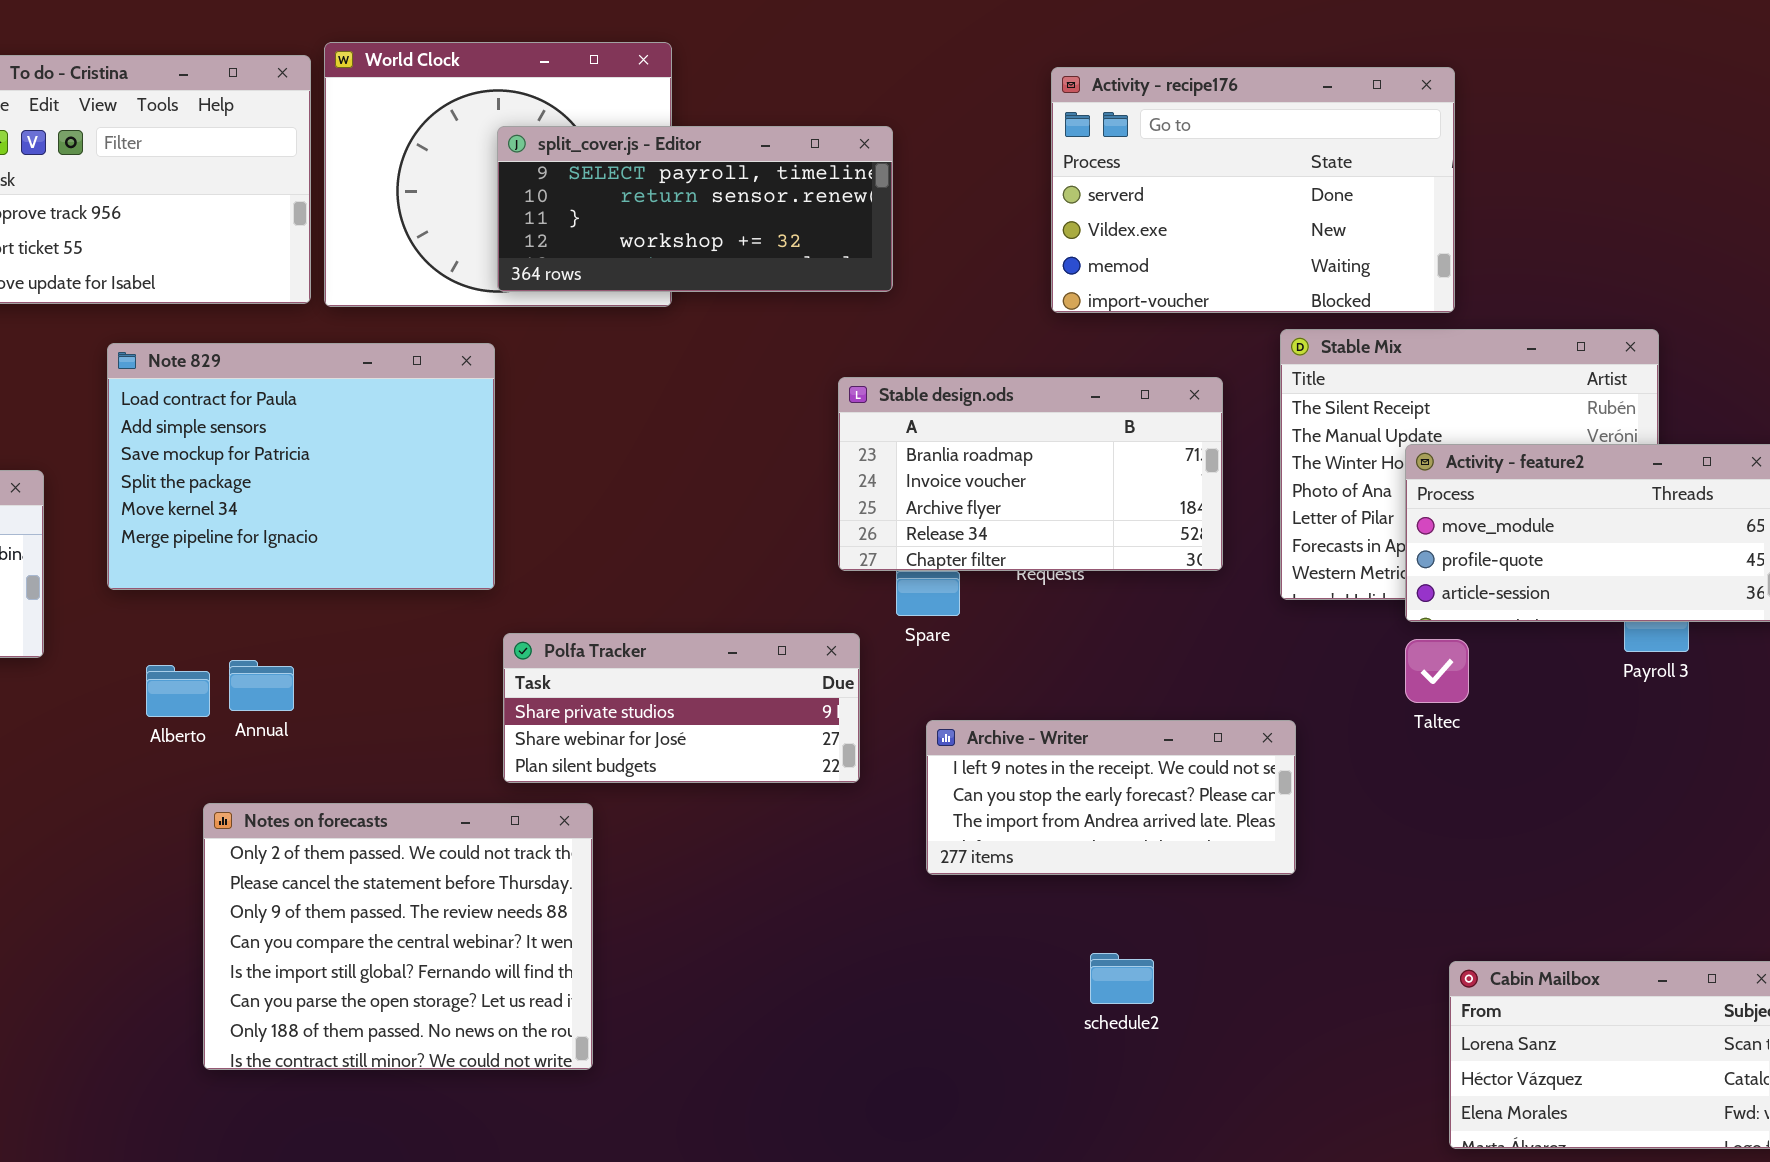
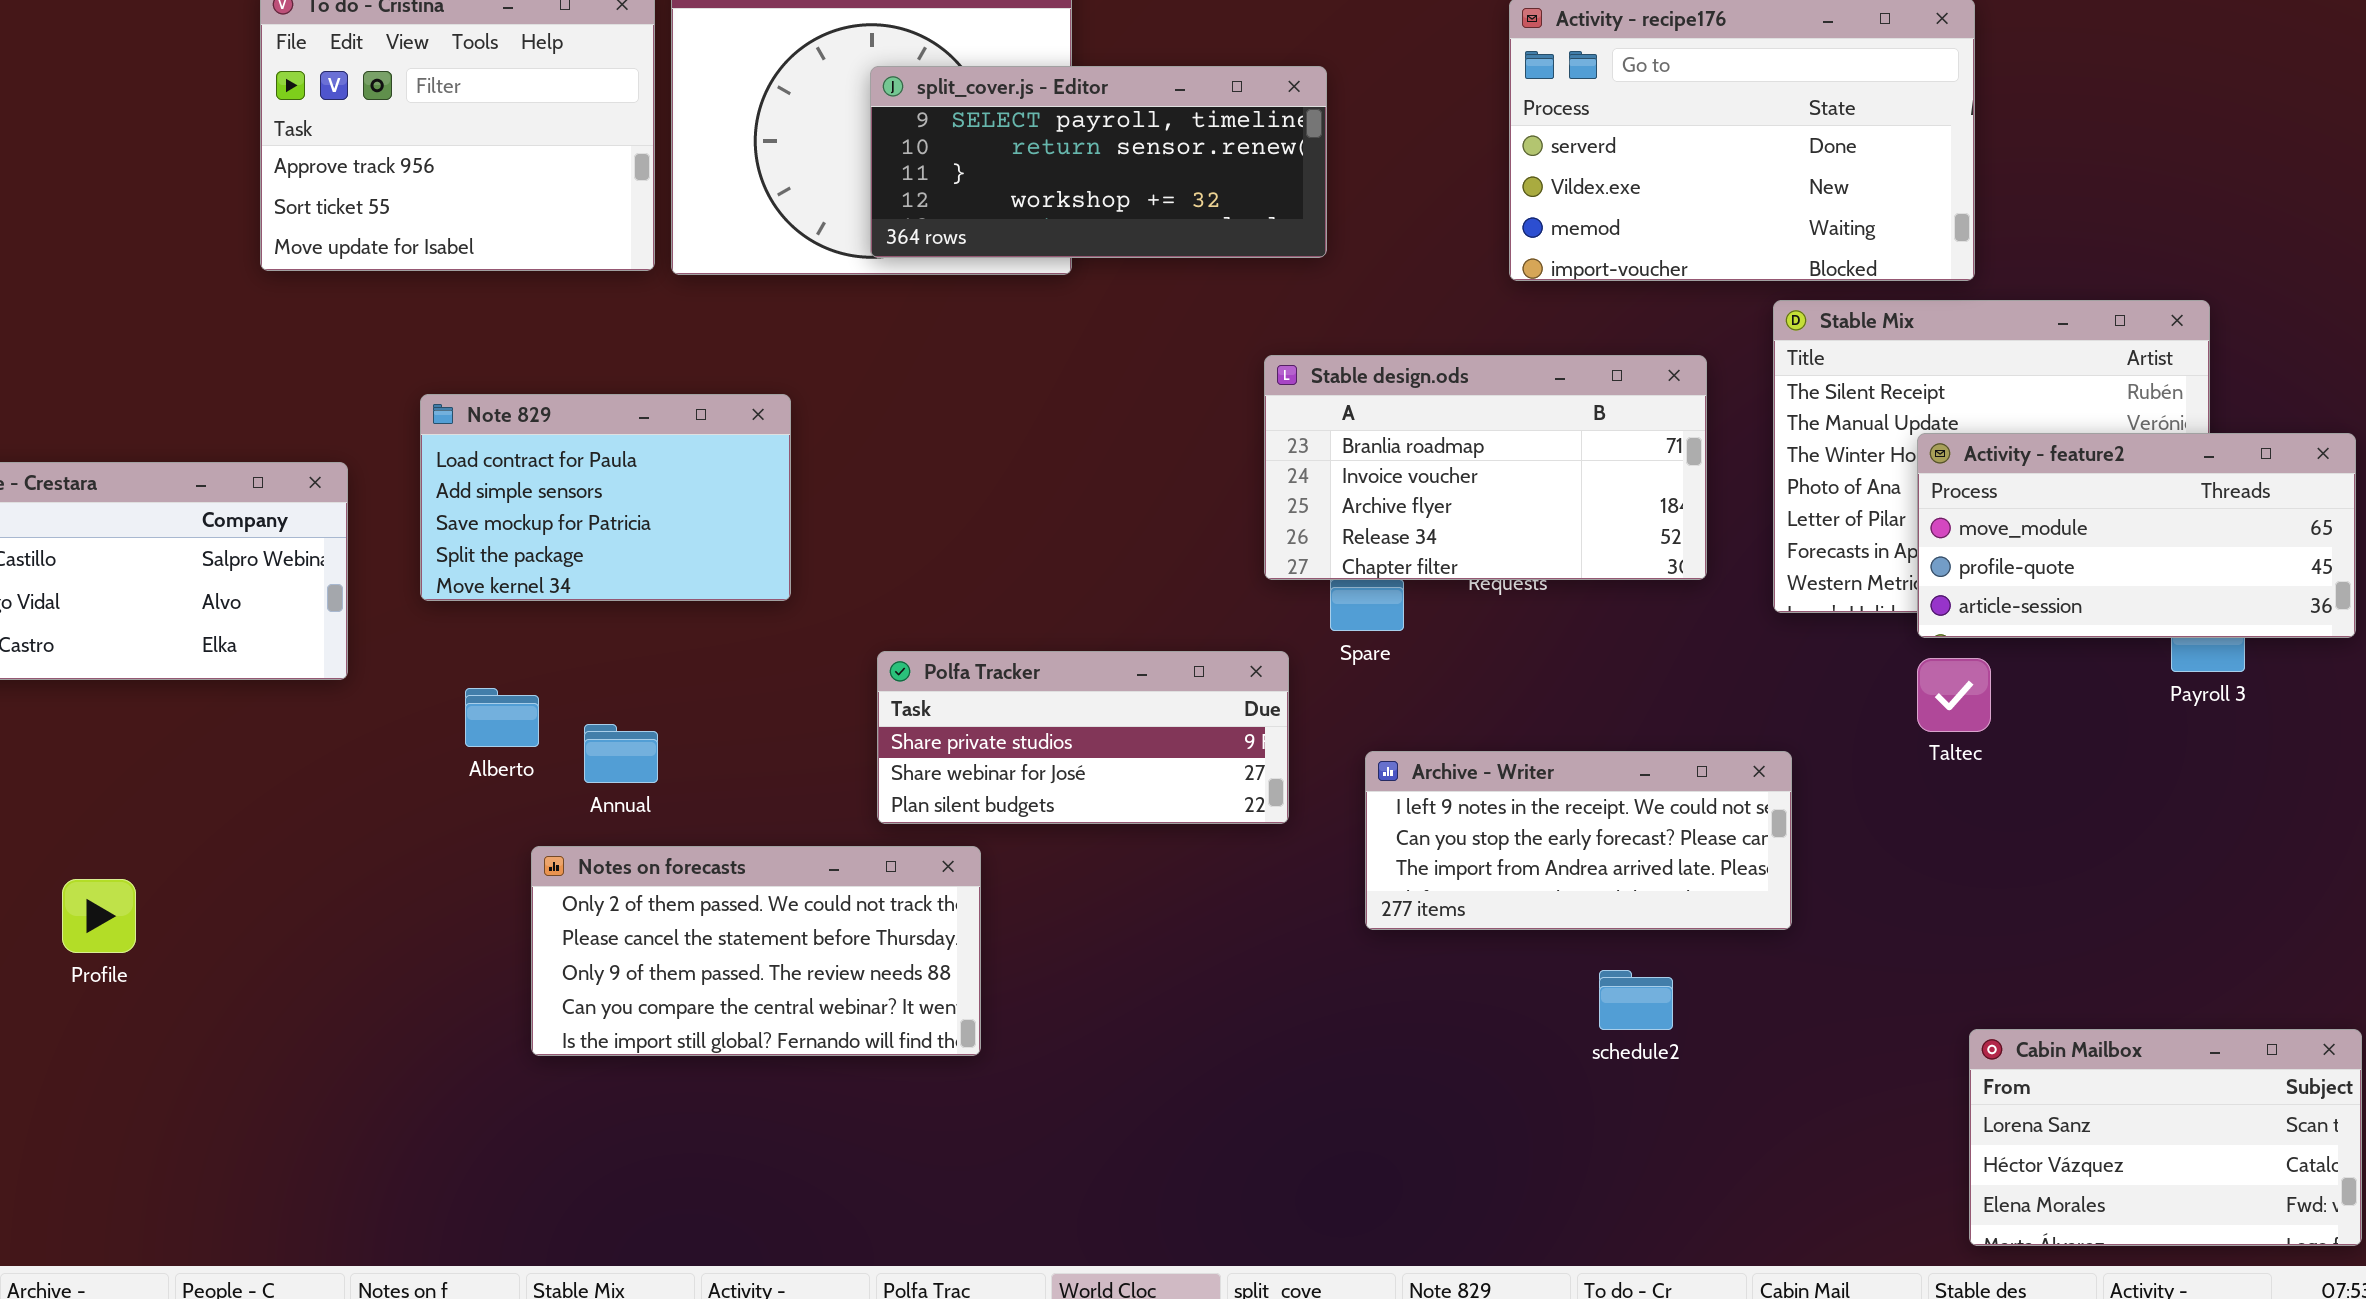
Note 829: [107,343,495,590] -> [420,394,791,601], resized
Annual: [229,660,294,711] -> [584,724,658,783], moved
Notes on forecasts: [203,803,593,1070] -> [531,846,981,1056], resized
schedule2: [1090,953,1154,1004] -> [1599,970,1673,1030], moved

